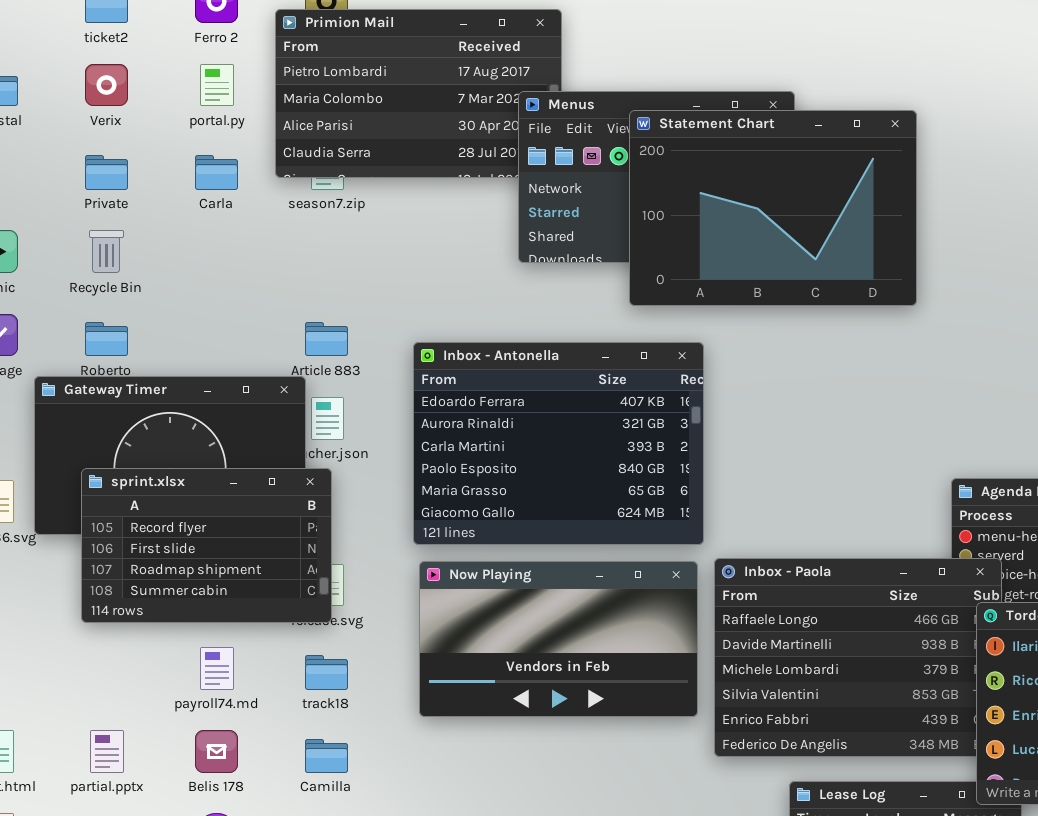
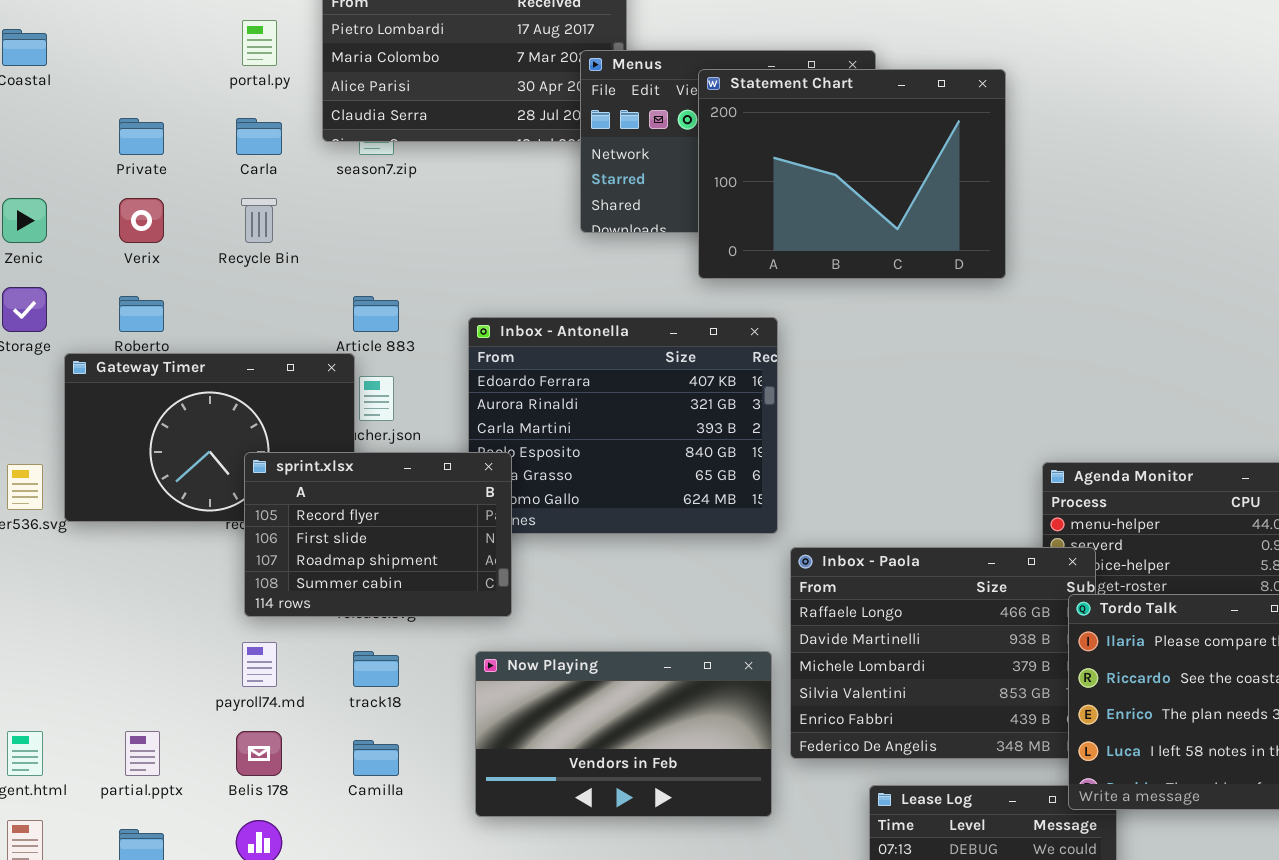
Verix: [85,64,128,106] -> [119,198,164,243], moved
Recycle Bin: [89,230,124,273] -> [241,198,277,243], moved
sprint.xlsx: [81,468,332,623] -> [244,452,512,617], moved
Now Playing: [419,561,698,717] -> [475,651,772,817], moved

